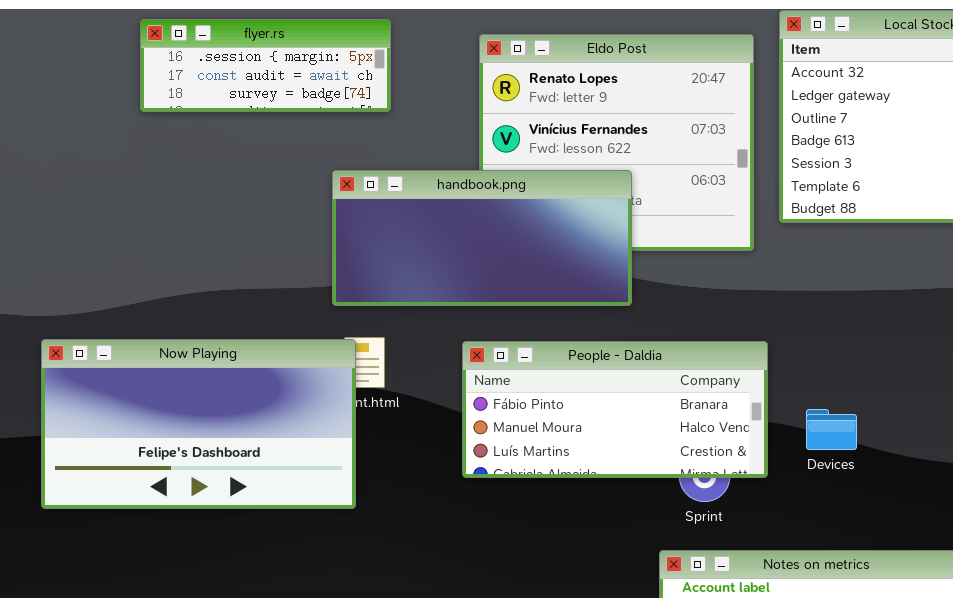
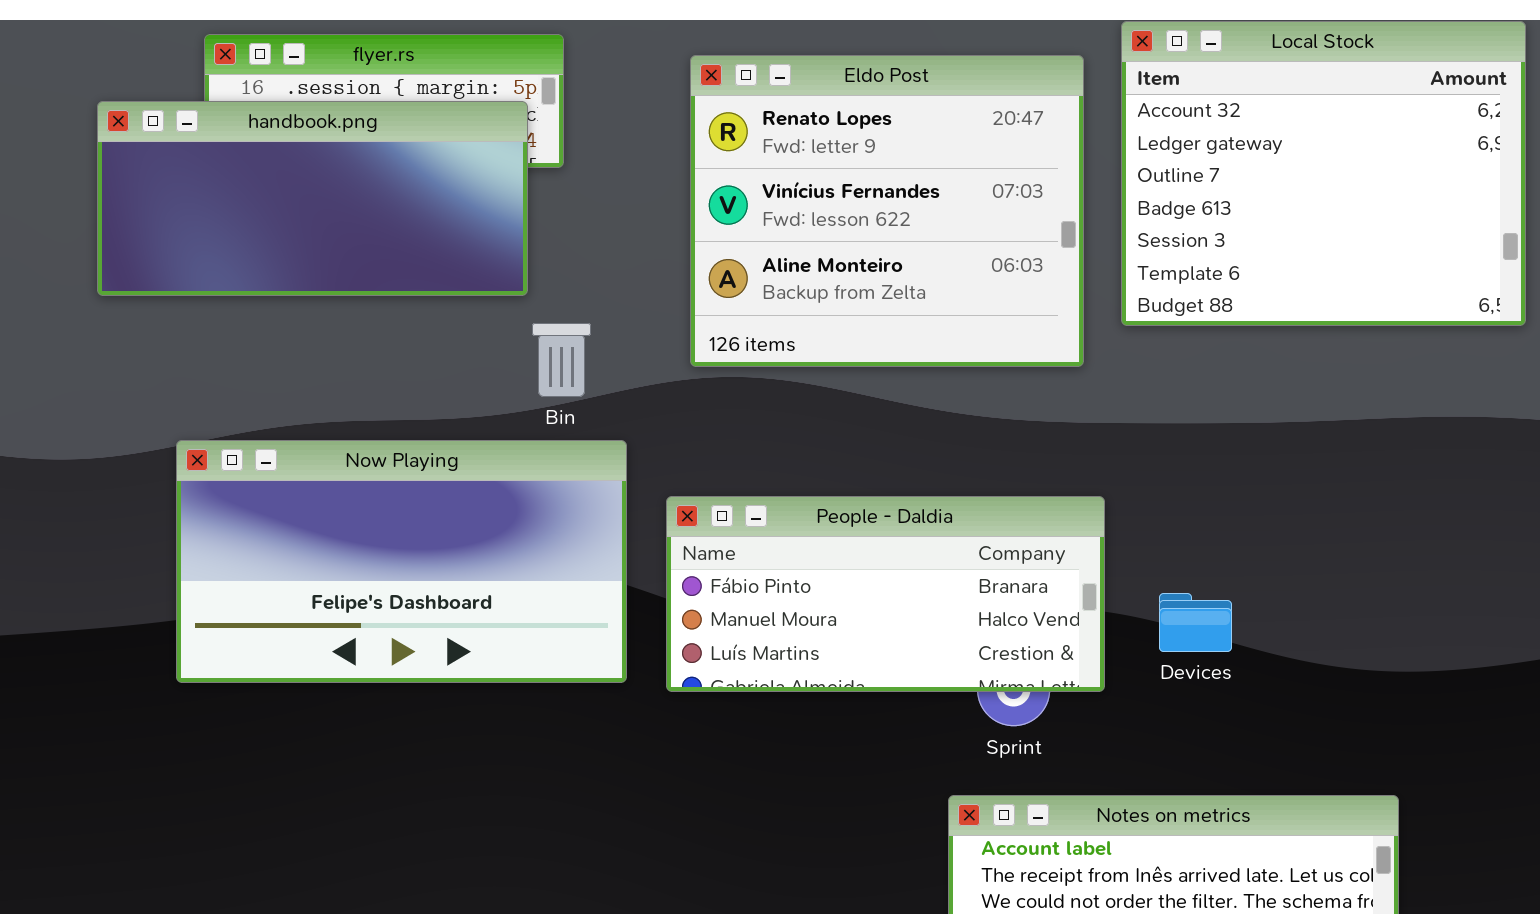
handbook.png: [332,170,632,306] -> [97,101,528,296], moved
Now Playing: [41,339,356,509] -> [176,440,627,683], moved

